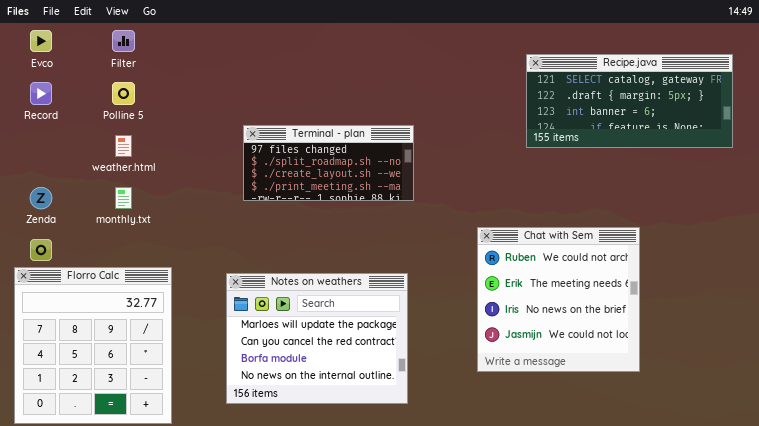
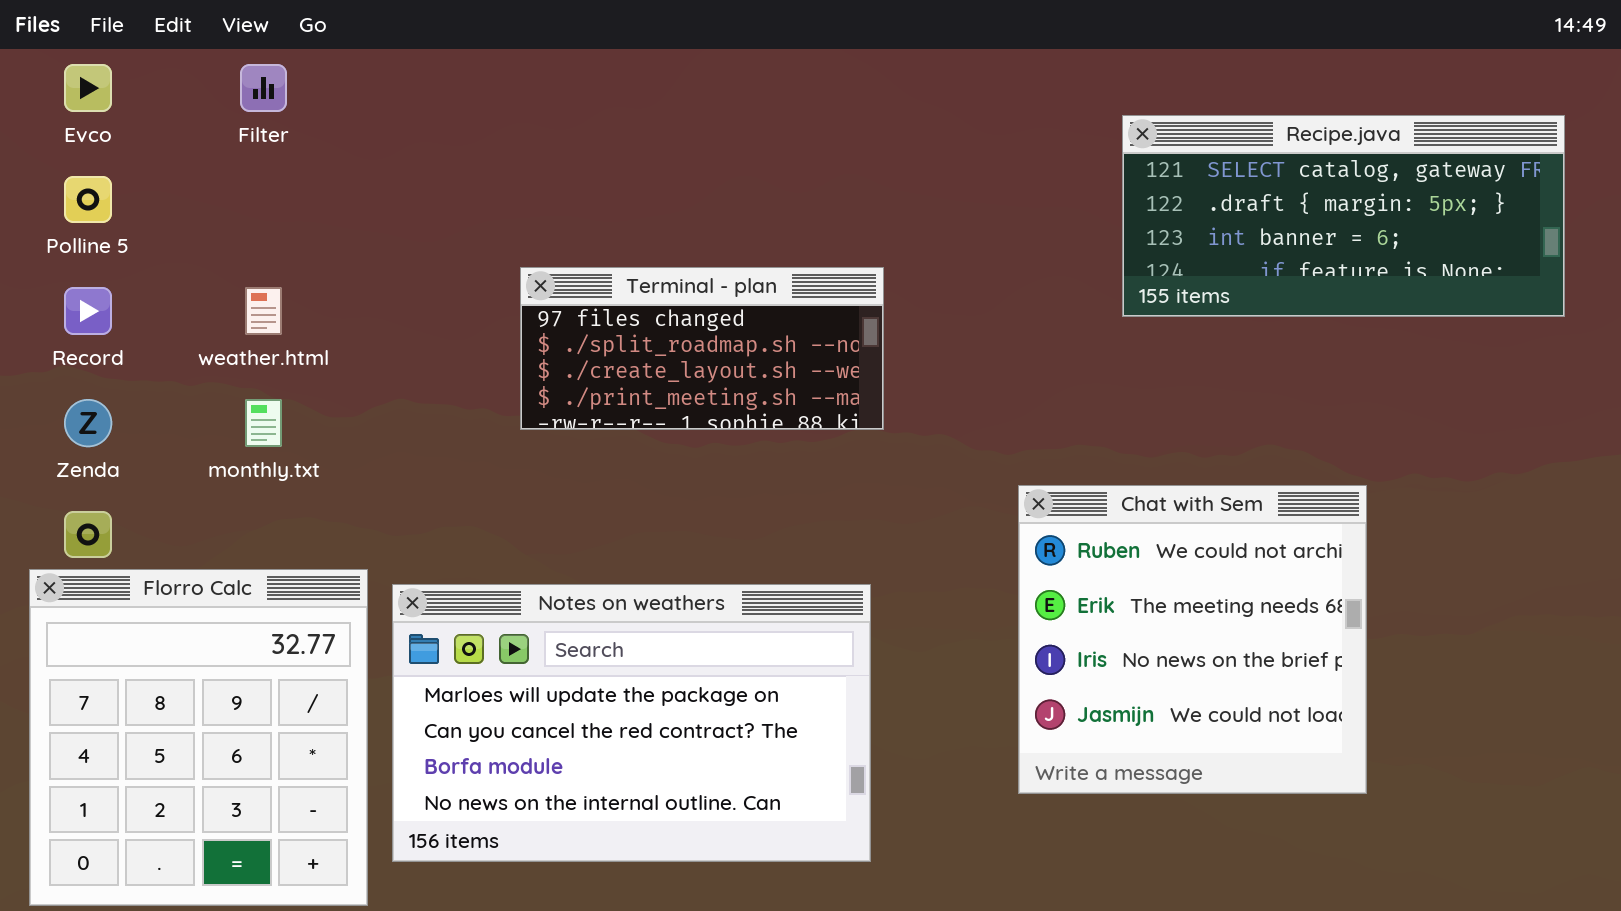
Record: [30,82,52,105] -> [64,287,112,335], moved
Polline 5: [112,82,135,105] -> [64,176,112,223], moved
Notes on weathers: [226,273,408,404] -> [392,584,871,862], resized

